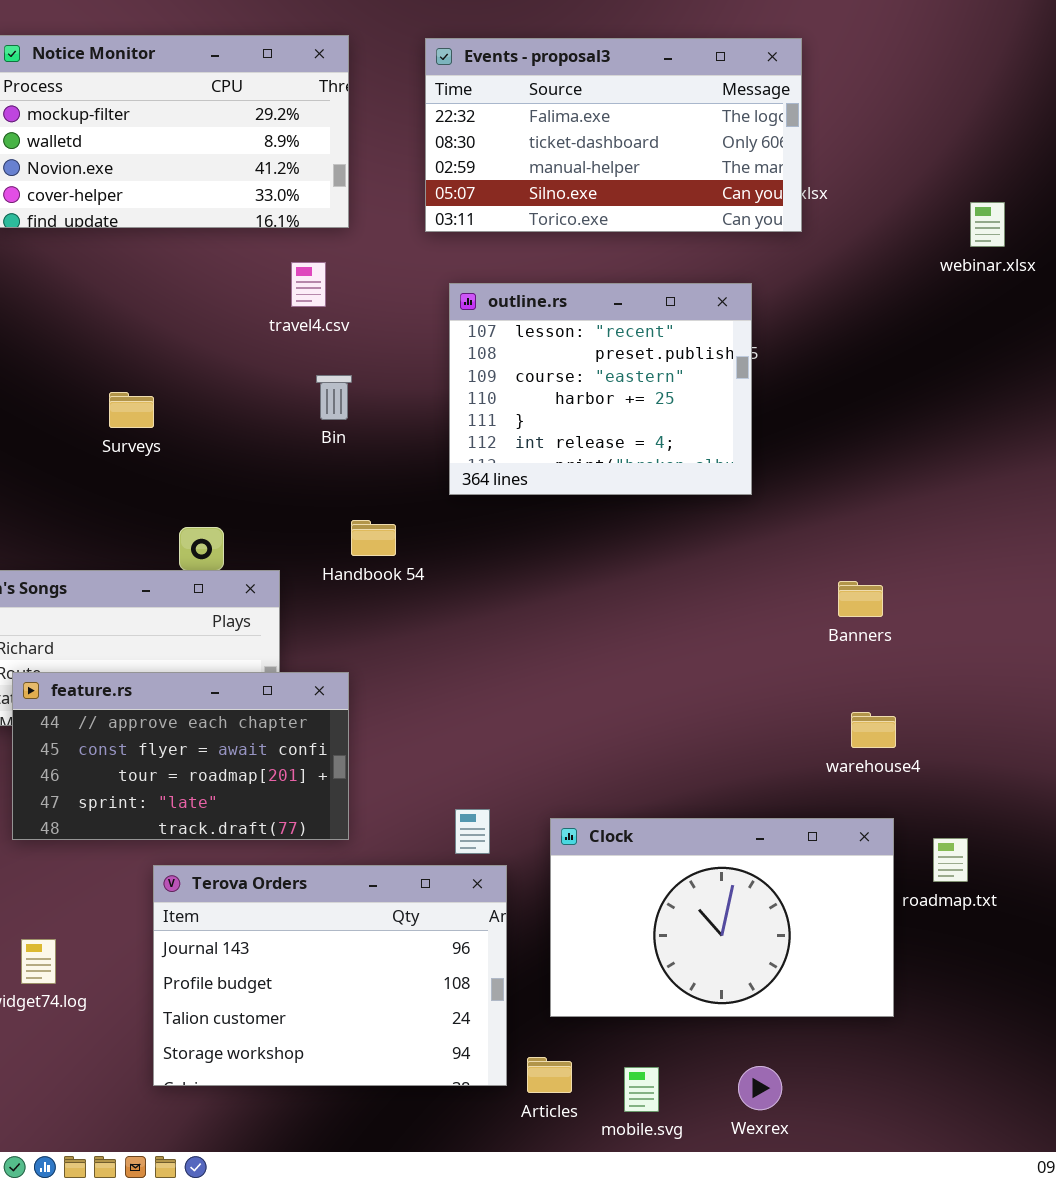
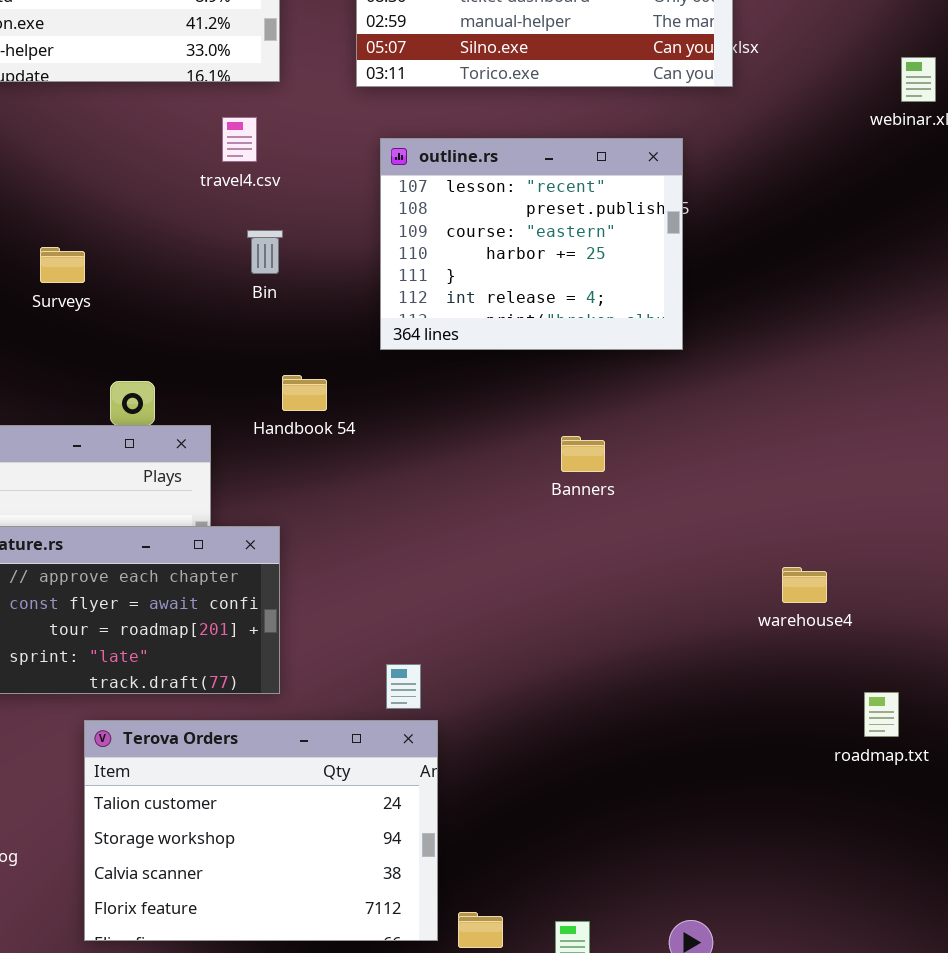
Banners: [838,581,883,617] -> [561,436,605,472], moved
Clock: [550,818,894,1017] -> none, closed
Terova Orders: [153,865,507,1086] -> [84,720,438,941], scrolled down 2 rows

